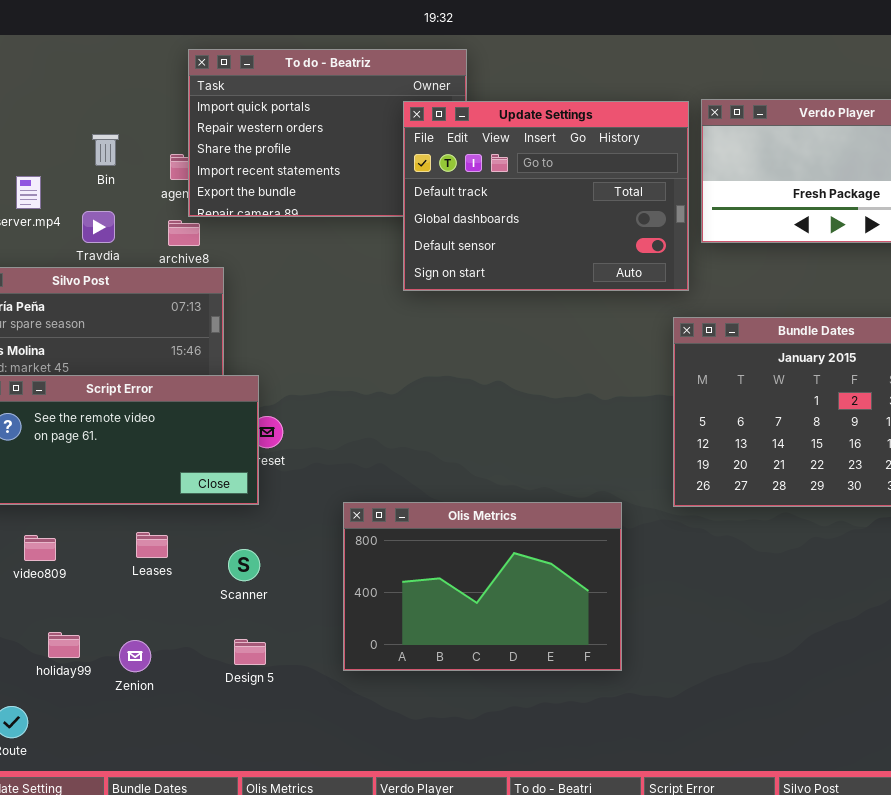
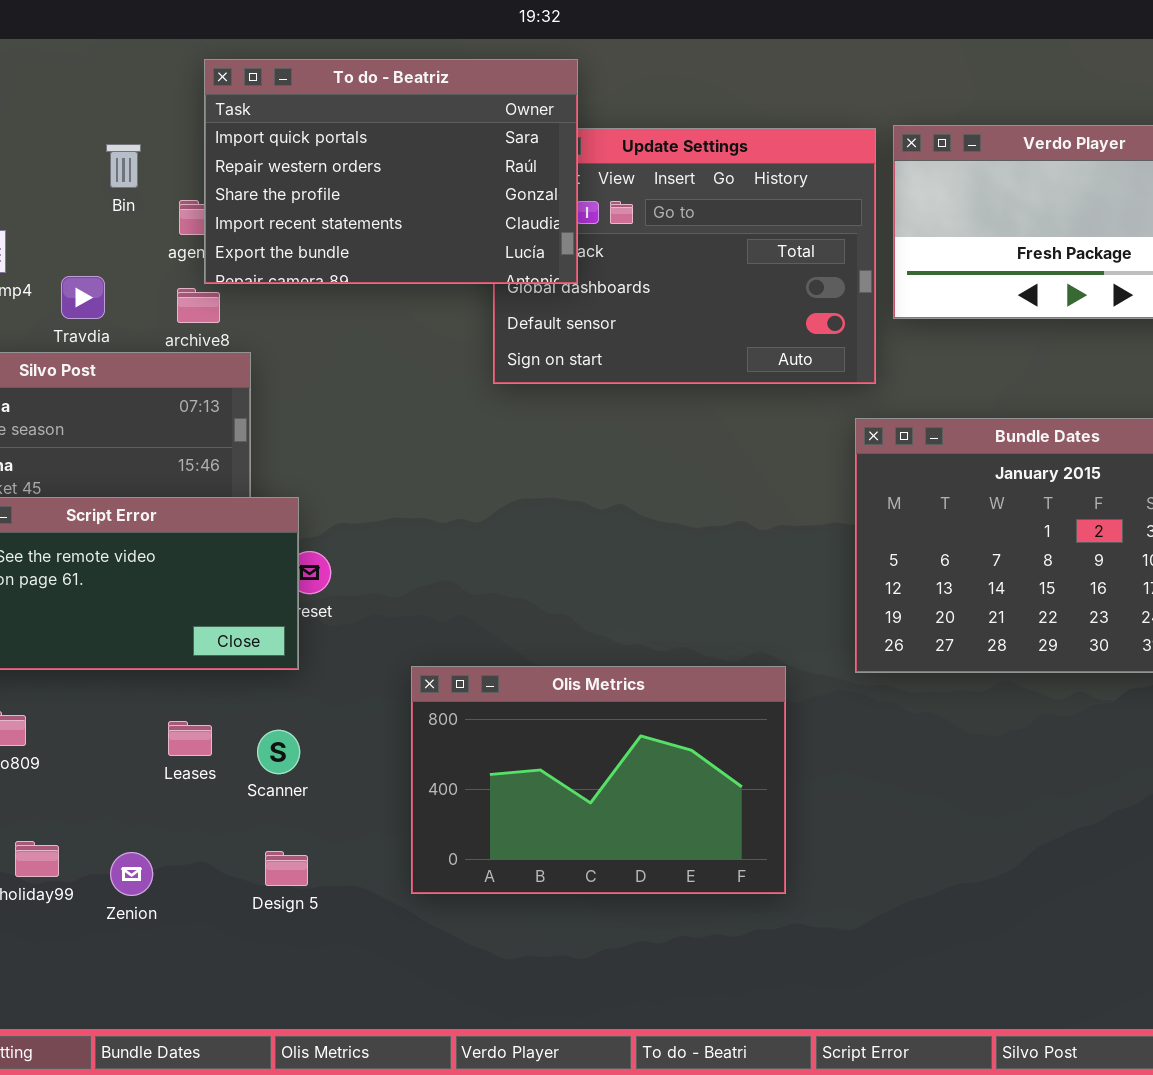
To do - Beatriz: [188,49,467,217] -> [204,59,578,284], raised
Bin: [92,134,119,166] -> [106,144,141,188], moved
Leases: [136,532,168,558] -> [168,721,212,756], moved

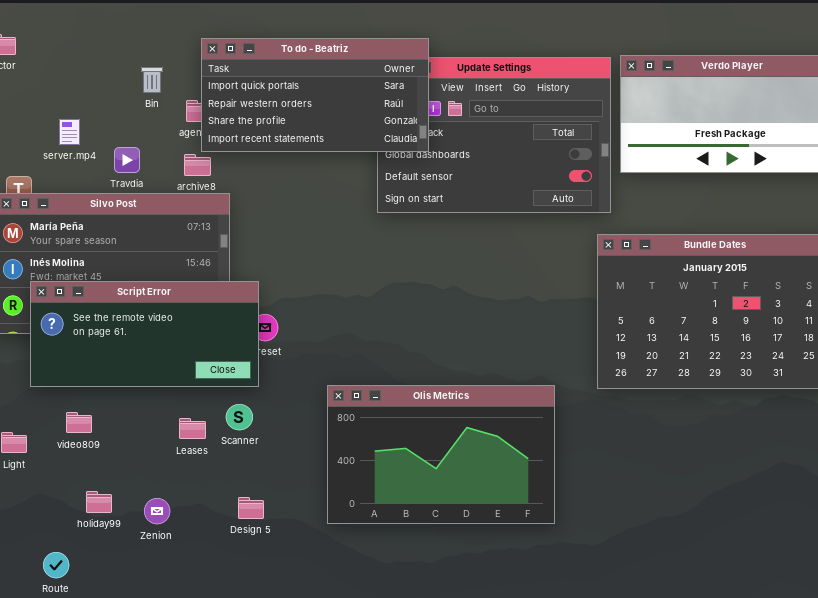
To do - Beatriz: [204,59,578,284] -> [201,38,429,152], resized
Scanner: [257,730,300,774] -> [226,404,253,430], moved

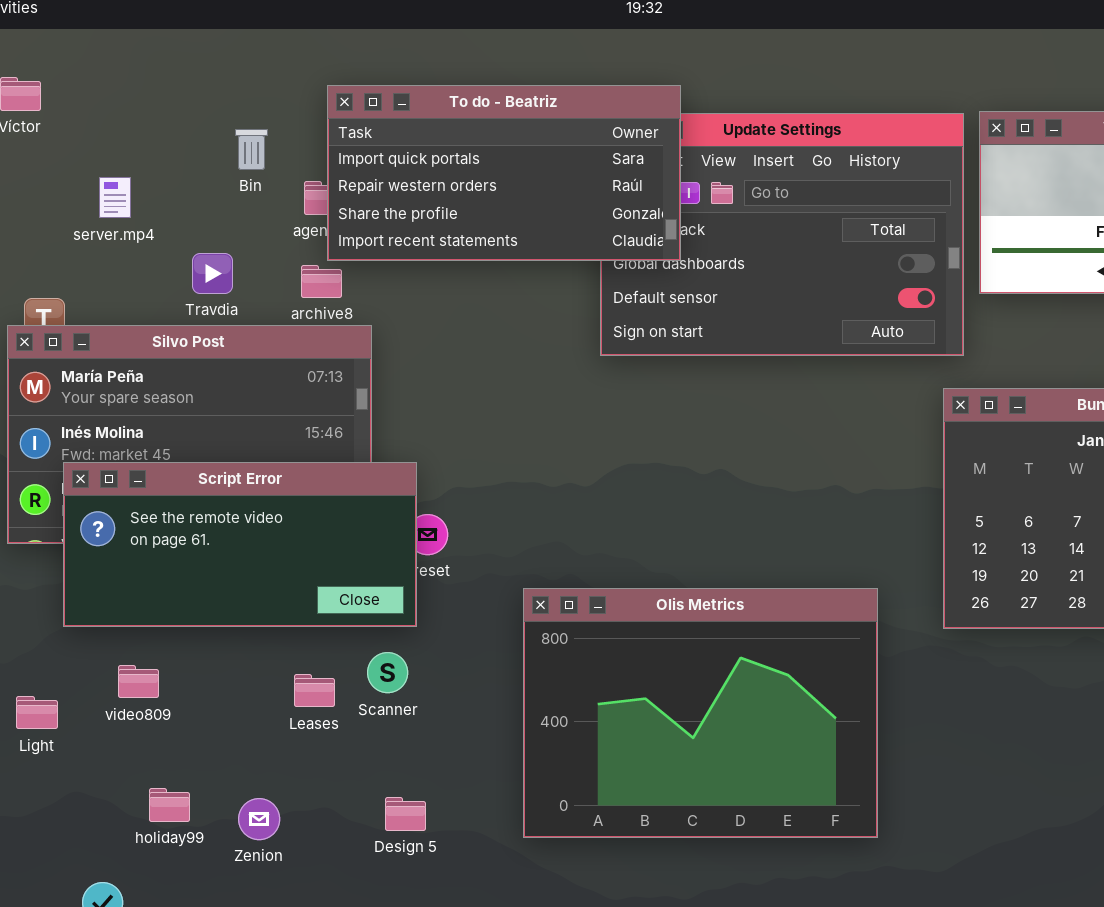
server.mp4: [59,119,80,145] -> [99,177,131,218], moved
Olis Metrics: [327,385,555,524] -> [523,588,878,838], resized

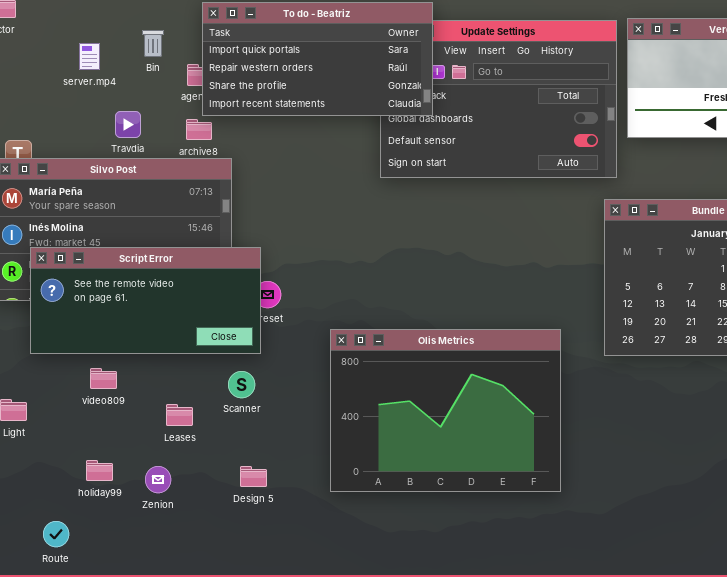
server.mp4: [99,177,131,218] -> [79,43,100,70], moved
video809: [118,665,159,698] -> [90,368,117,389], moved
Leases: [294,674,335,707] -> [166,404,193,426], moved

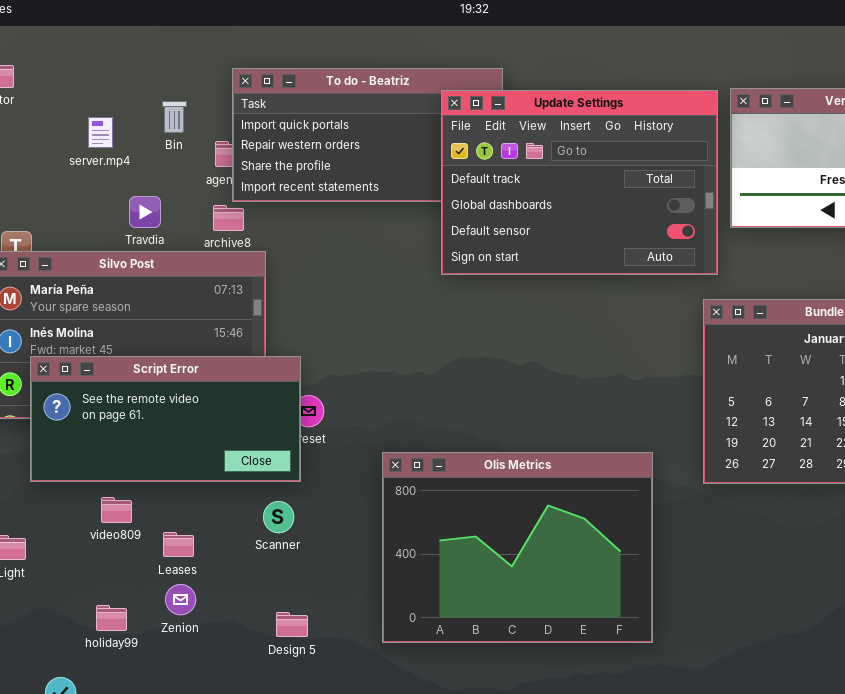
Update Settings: [380,20,617,178] -> [441,90,718,275], raised
Leases: [166,404,193,426] -> [163,532,194,557], moved
Zenion: [145,466,171,493] -> [165,584,196,615], moved

